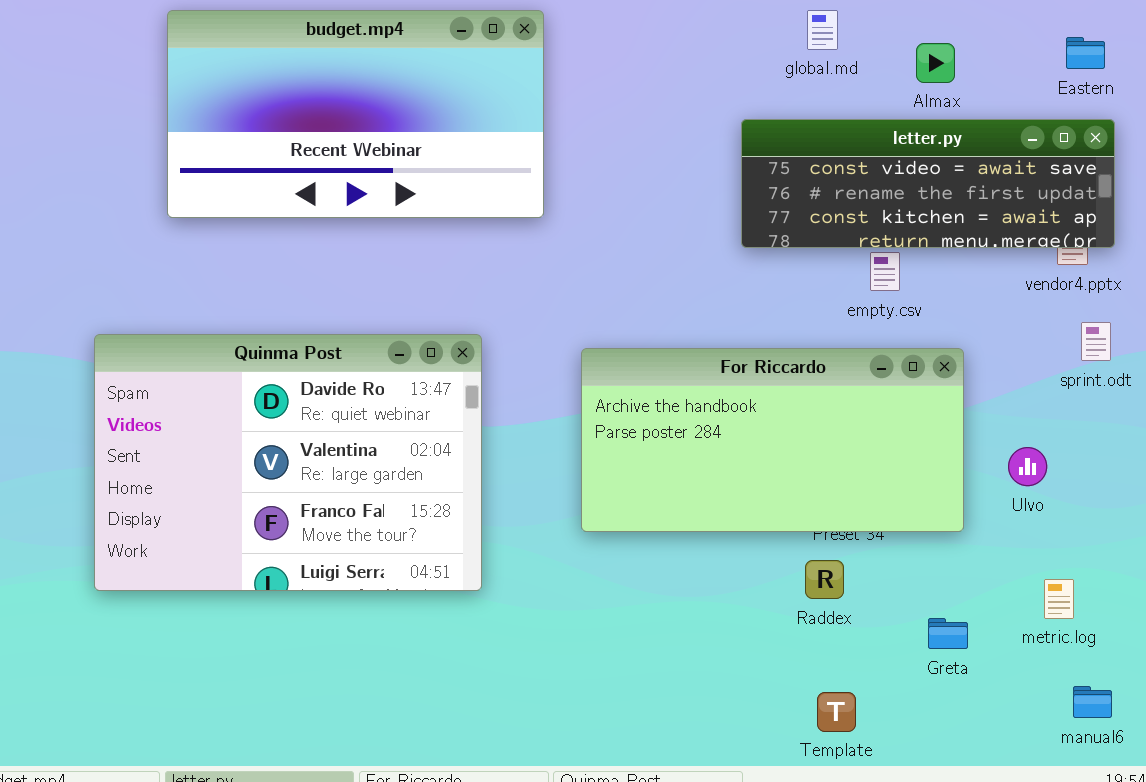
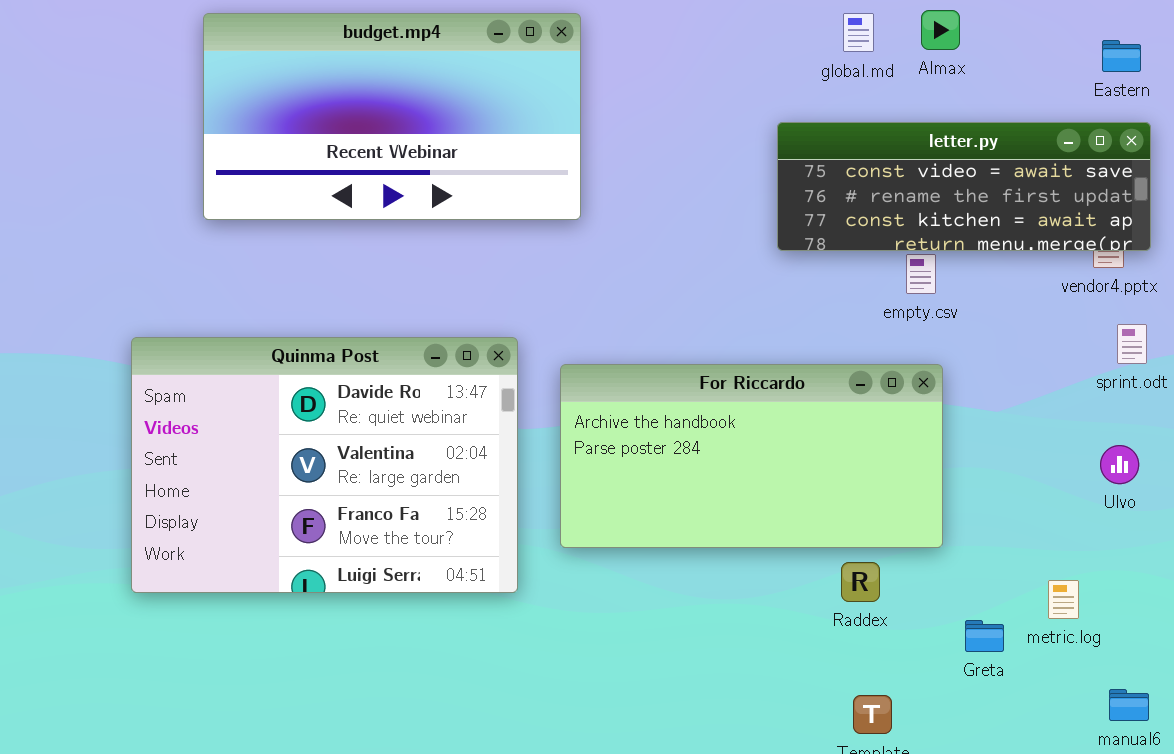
Almax: [916,43,955,83] -> [921,10,960,50], moved
For Riccardo: [581,348,964,532] -> [560,364,943,548], moved
Ulvo: [1008,447,1047,486] -> [1100,445,1139,484], moved
metric.log: [1044,579,1074,619] -> [1048,580,1079,619], moved

